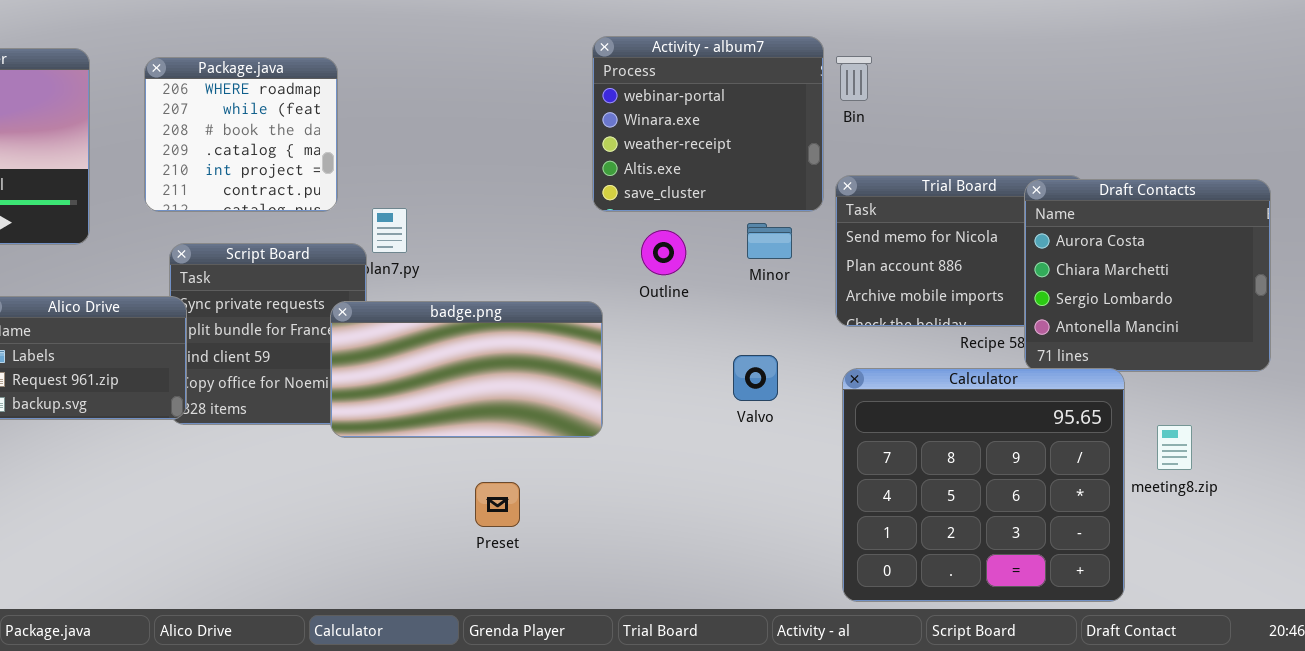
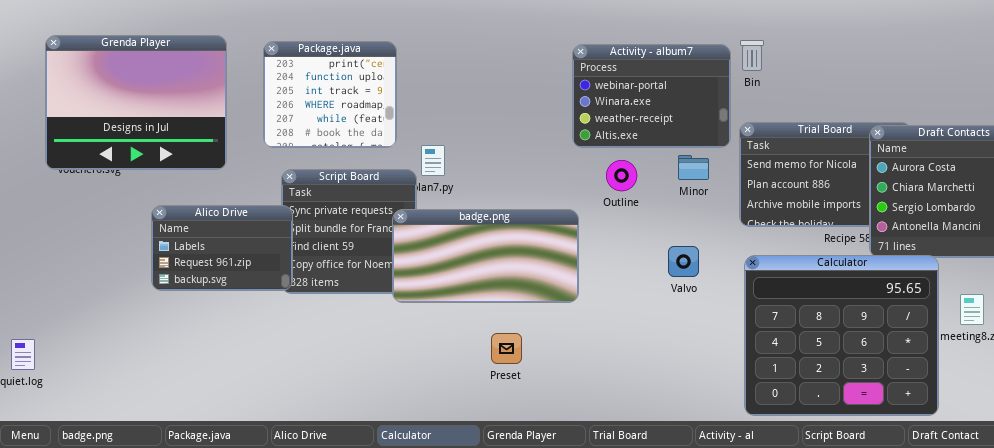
Activity - album7: [592,36,824,212] -> [572,44,731,148], resized
Package.java: [144,57,338,212] -> [263,41,397,148], scrolled up 3 rows

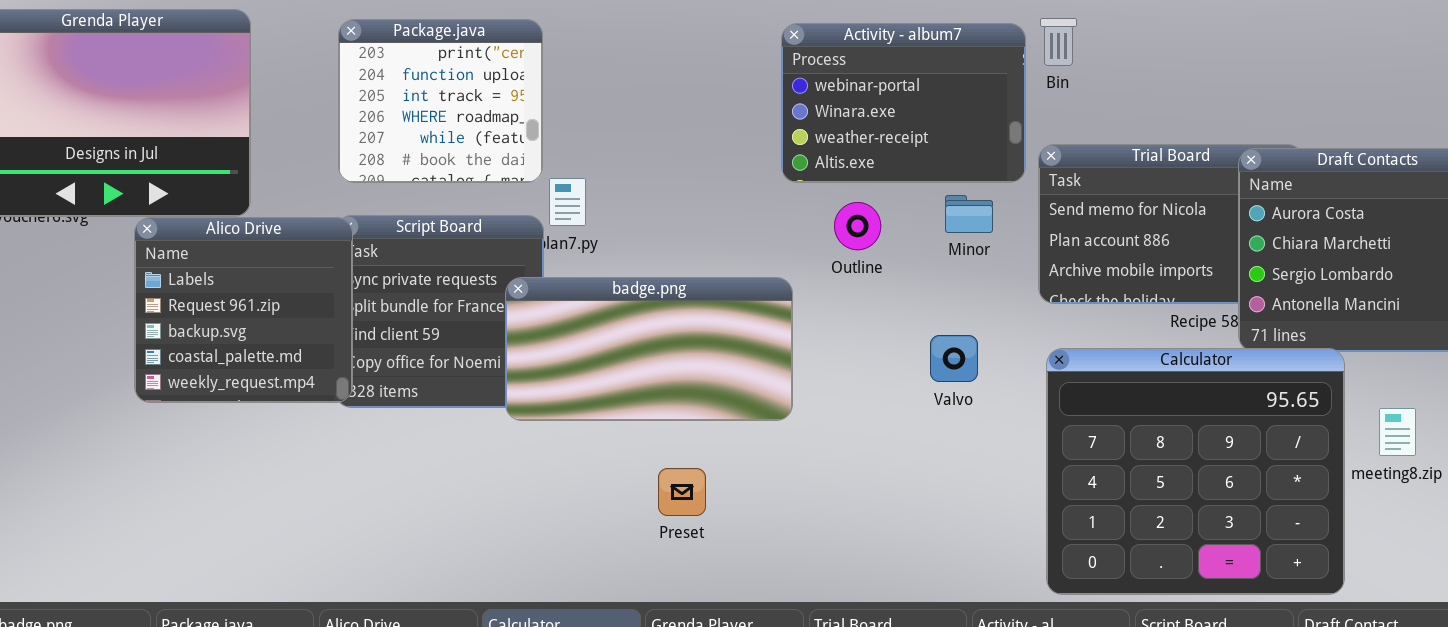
Package.java: [263,41,397,148] -> [338,19,543,183], moved
Alico Drive: [151,205,293,291] -> [134,217,353,403], resized

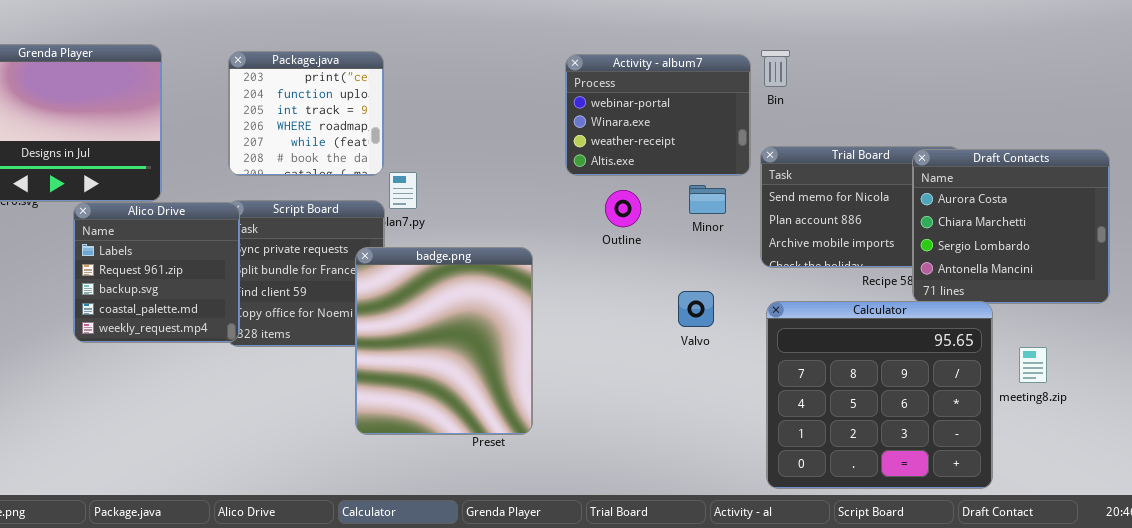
badge.png: [505,277,793,421] -> [355,247,533,435], resized

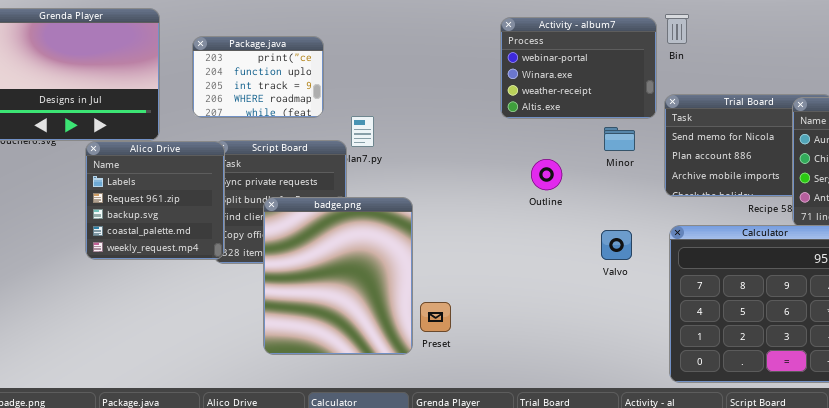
Package.java: [228,51,384,176] -> [192,36,324,118], moved, resized
Outline: [605,190,641,227] -> [531,159,562,190], moved
badge.png: [355,247,533,435] -> [263,197,413,355], moved
Valvo: [678,291,714,327] -> [601,230,632,260], moved

